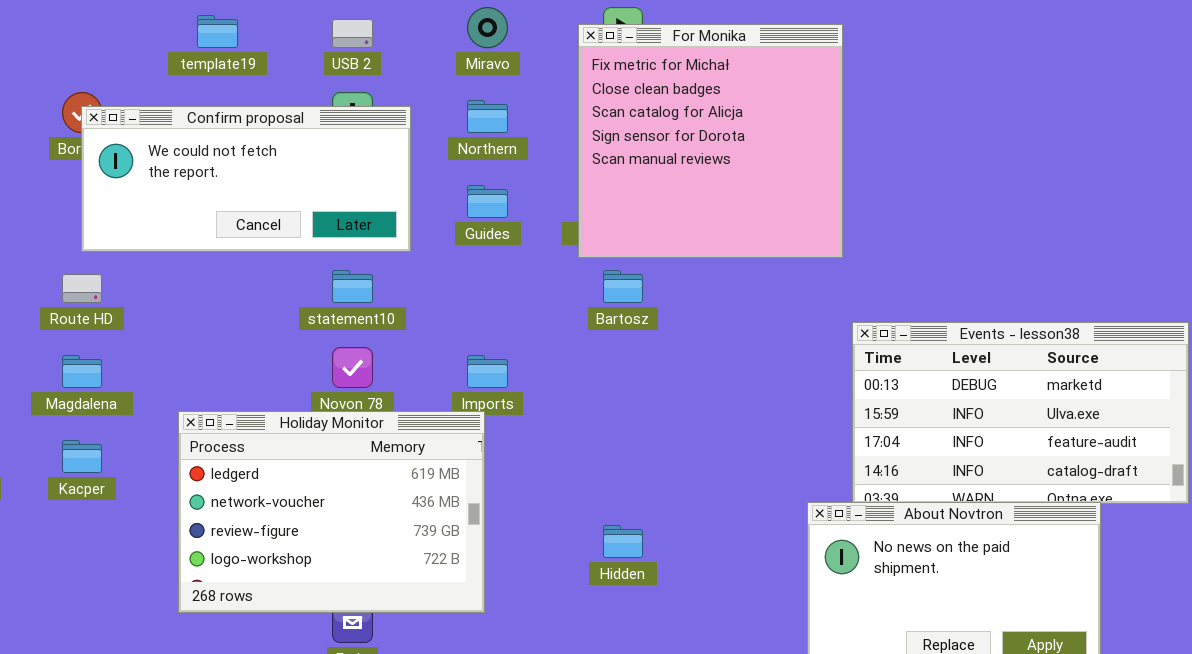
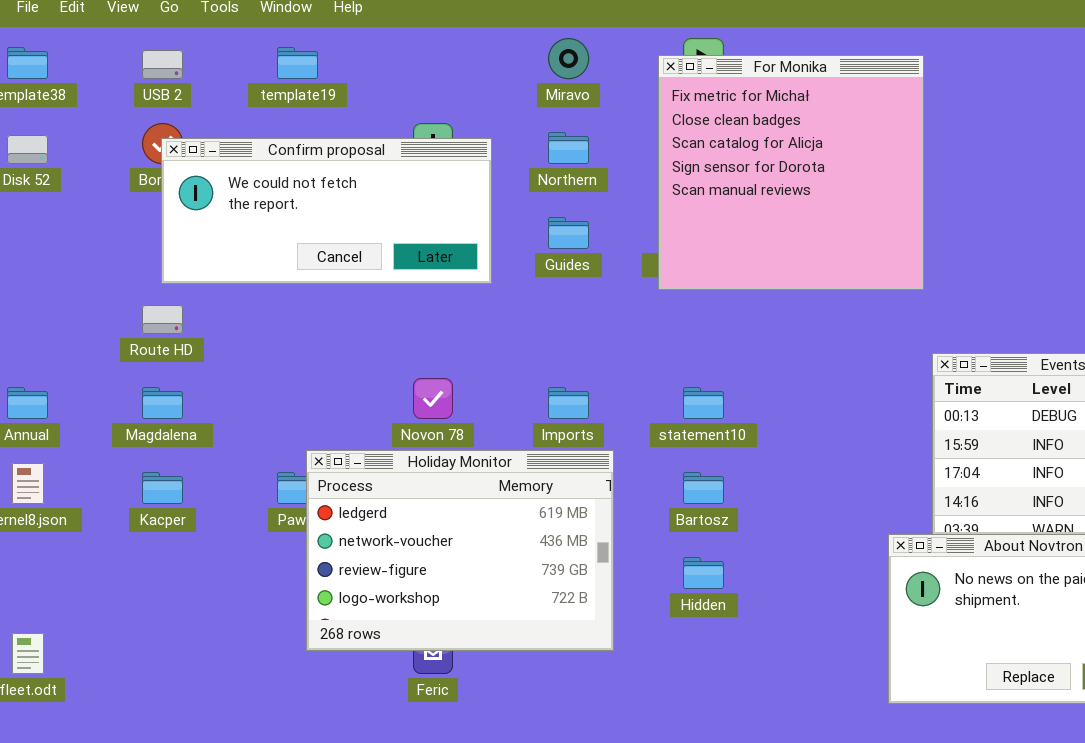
USB 2: [332,19,373,48] -> [142,50,183,79], moved
statement10: [332,270,373,303] -> [683,387,724,419], moved
Bartosz: [603,270,643,303] -> [683,472,724,504], moved
Holiday Monitor: [178,411,485,613] -> [306,450,614,651], moved

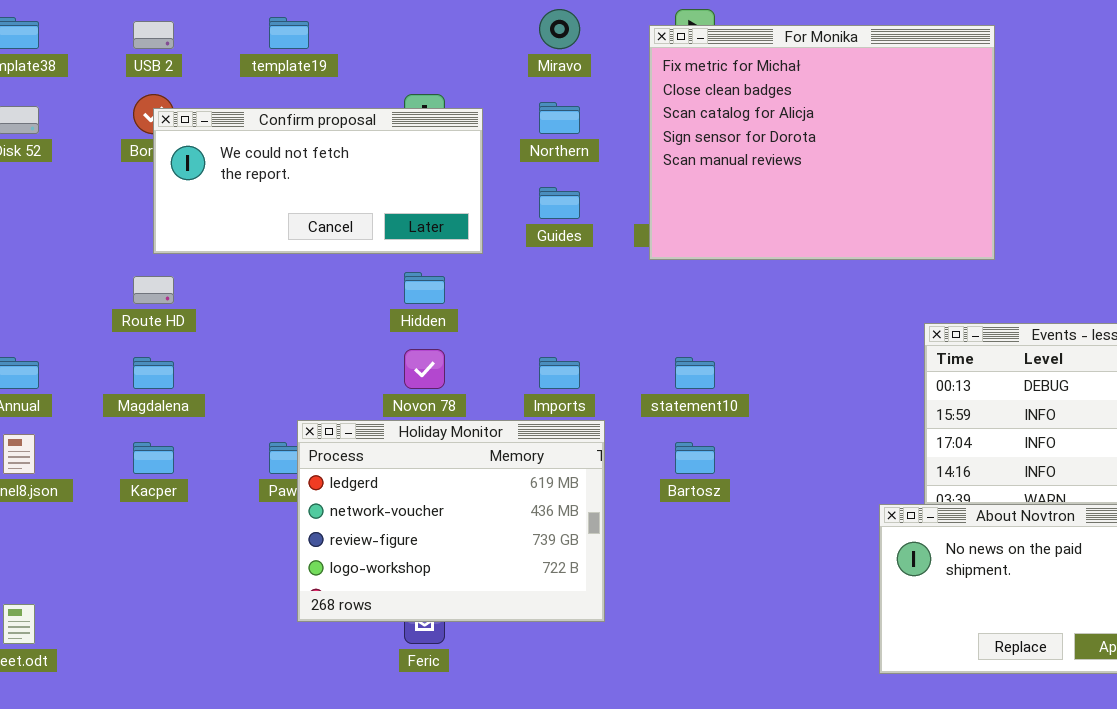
For Monika: [658,55,924,290] -> [649,25,995,260], resized
Hidden: [683,557,724,589] -> [404,272,445,304], moved

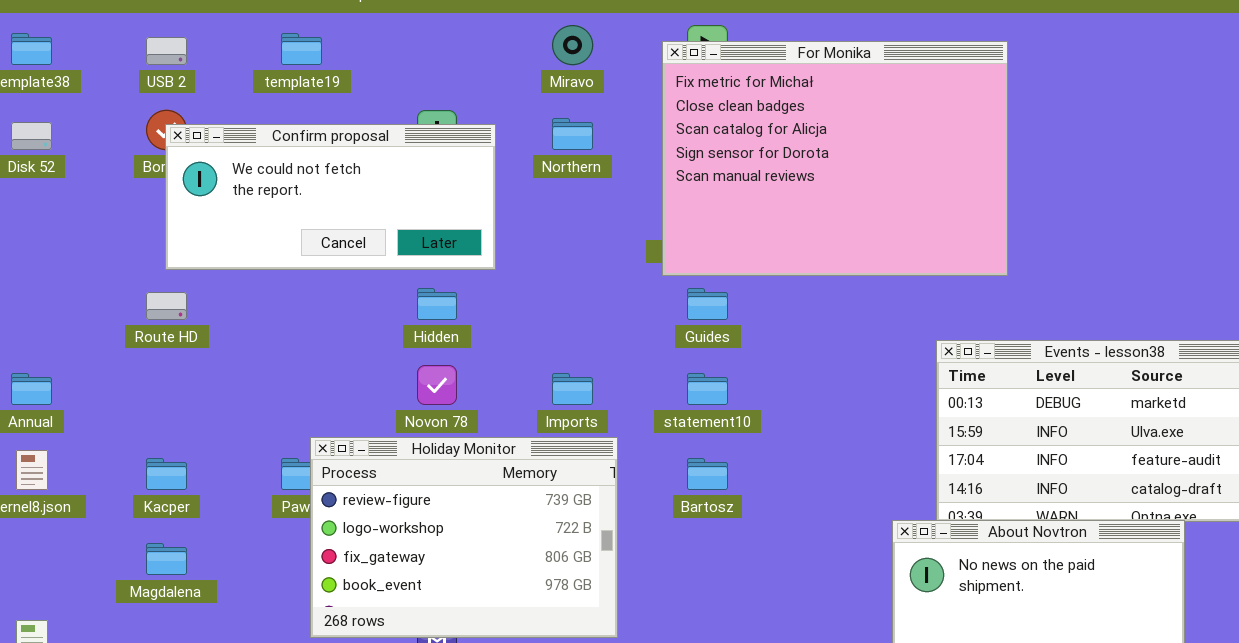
Guides: [539,187,580,219] -> [687,288,728,320], moved
Magdalena: [133,357,174,389] -> [146,543,187,575], moved
Holiday Monitor: [297,420,605,622] -> [310,437,618,638], scrolled down 2 rows

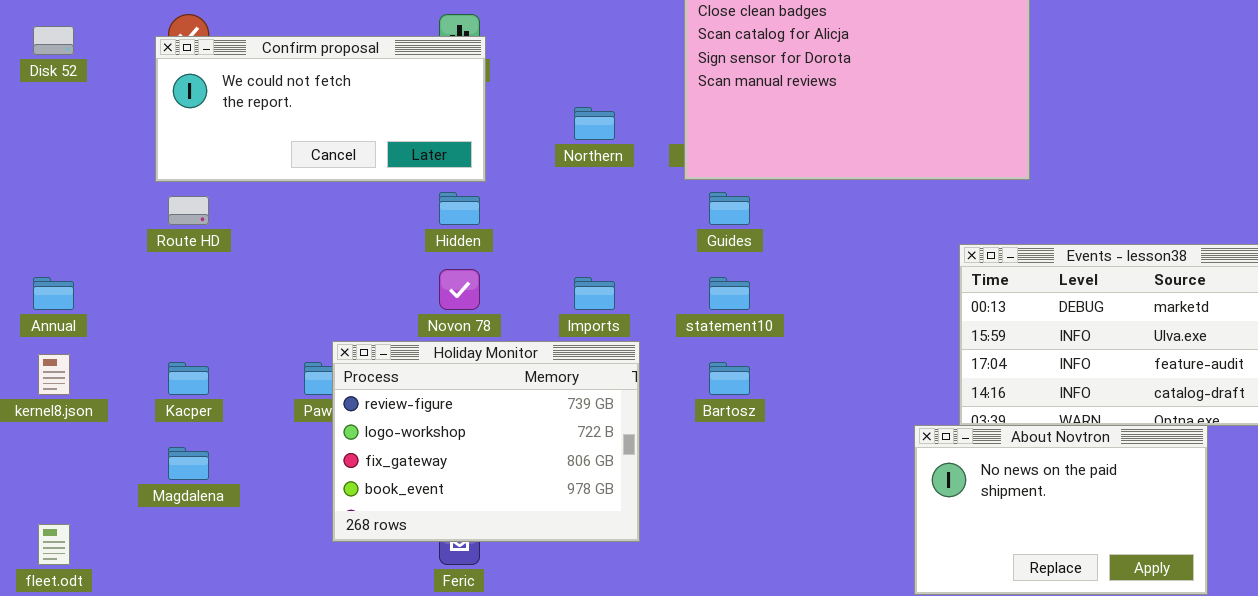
Northern: [552,118,593,150] -> [574,107,615,140], moved
Confirm proposal: [165,124,496,270] -> [155,36,486,182], moved

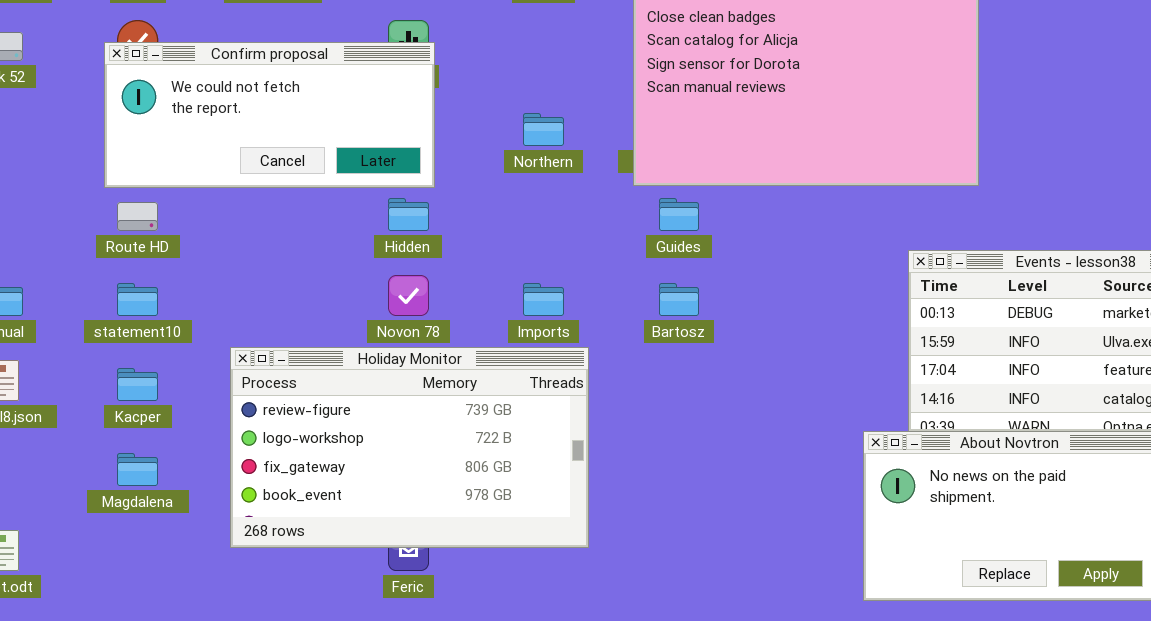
statement10: [709,277,750,310] -> [117,283,158,316], moved
Holiday Monitor: [332,341,640,542] -> [230,347,589,548], resized
Bartosz: [709,362,750,395] -> [659,283,699,316], moved

